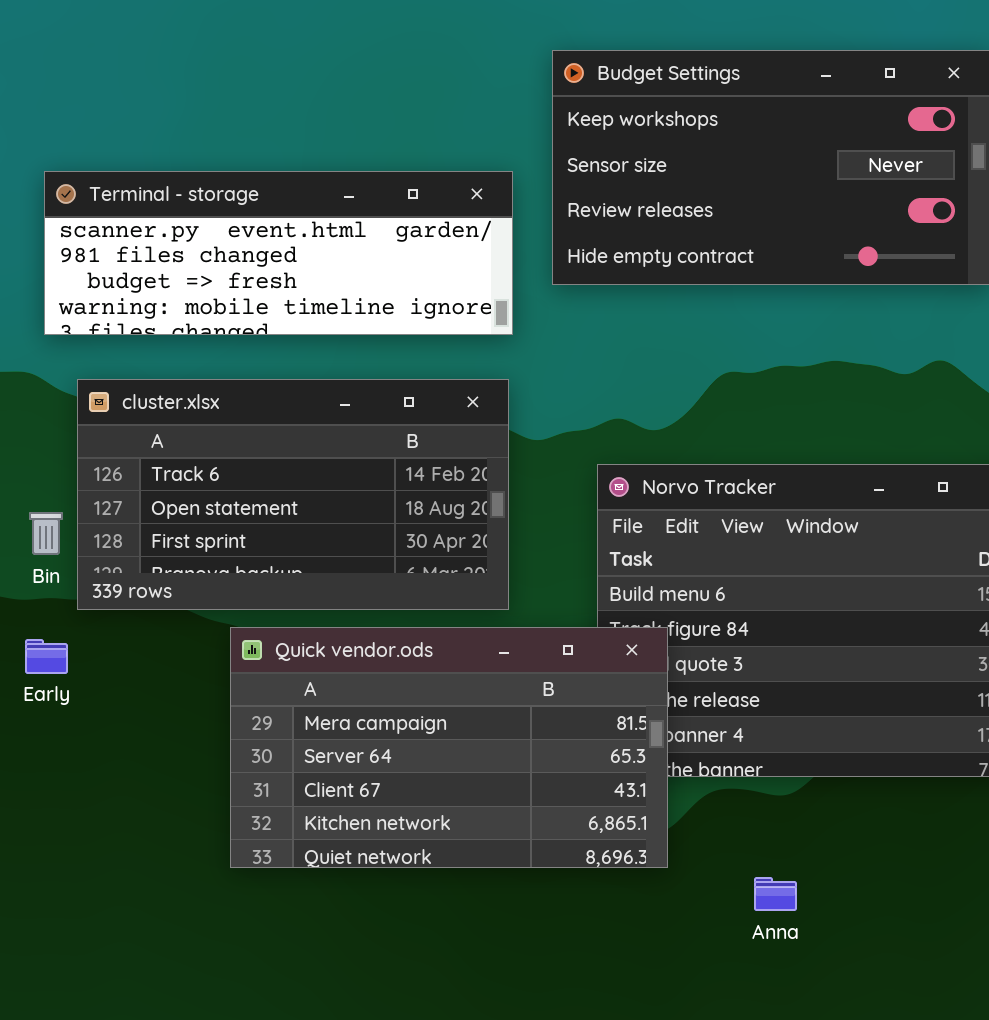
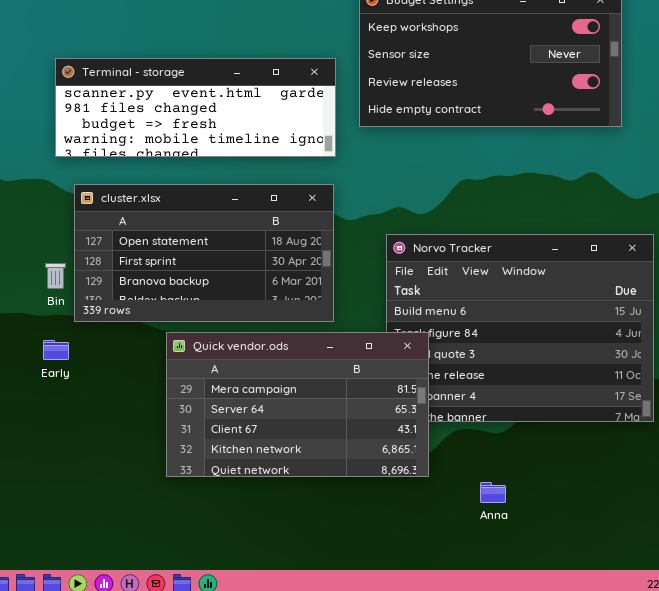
cluster.xlsx: [77,379,509,610] -> [74,184,334,322], scrolled down 1 row

